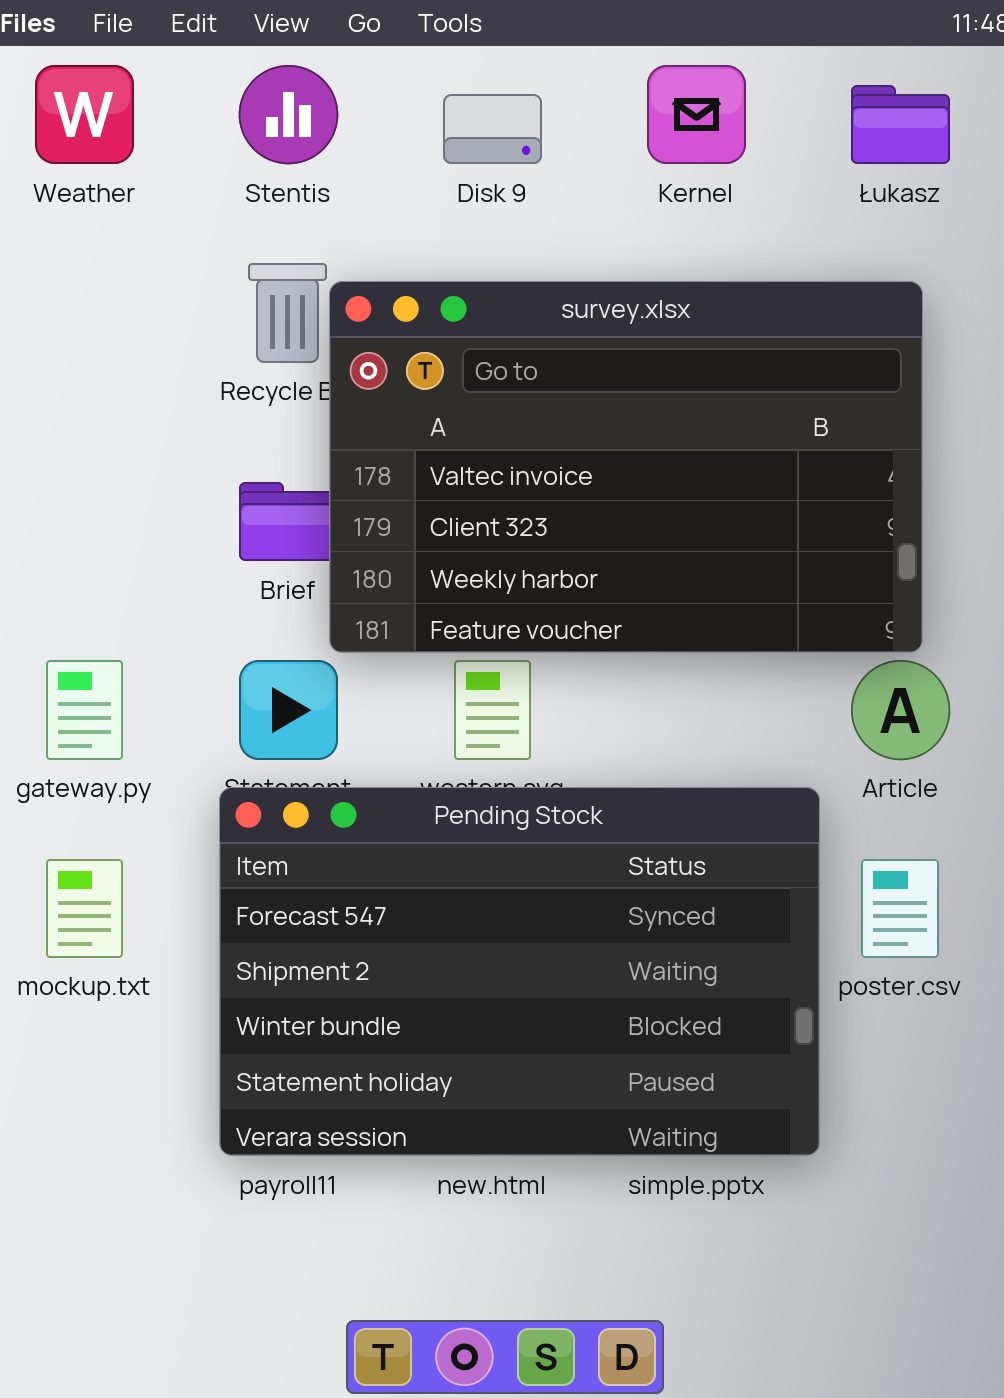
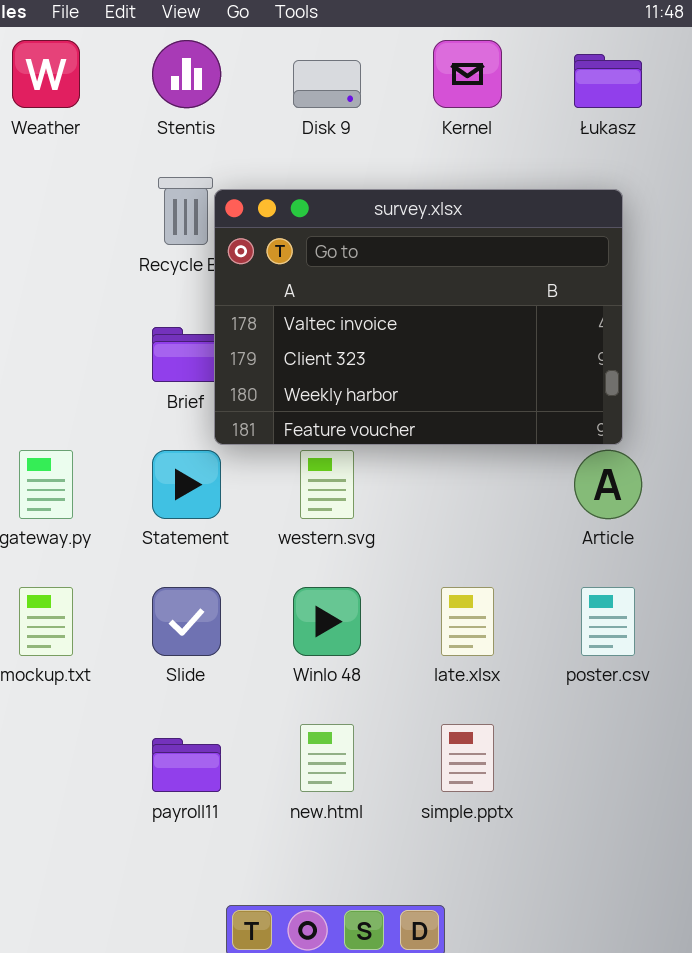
Pending Stock: [219,787,820,1156] -> none, closed

